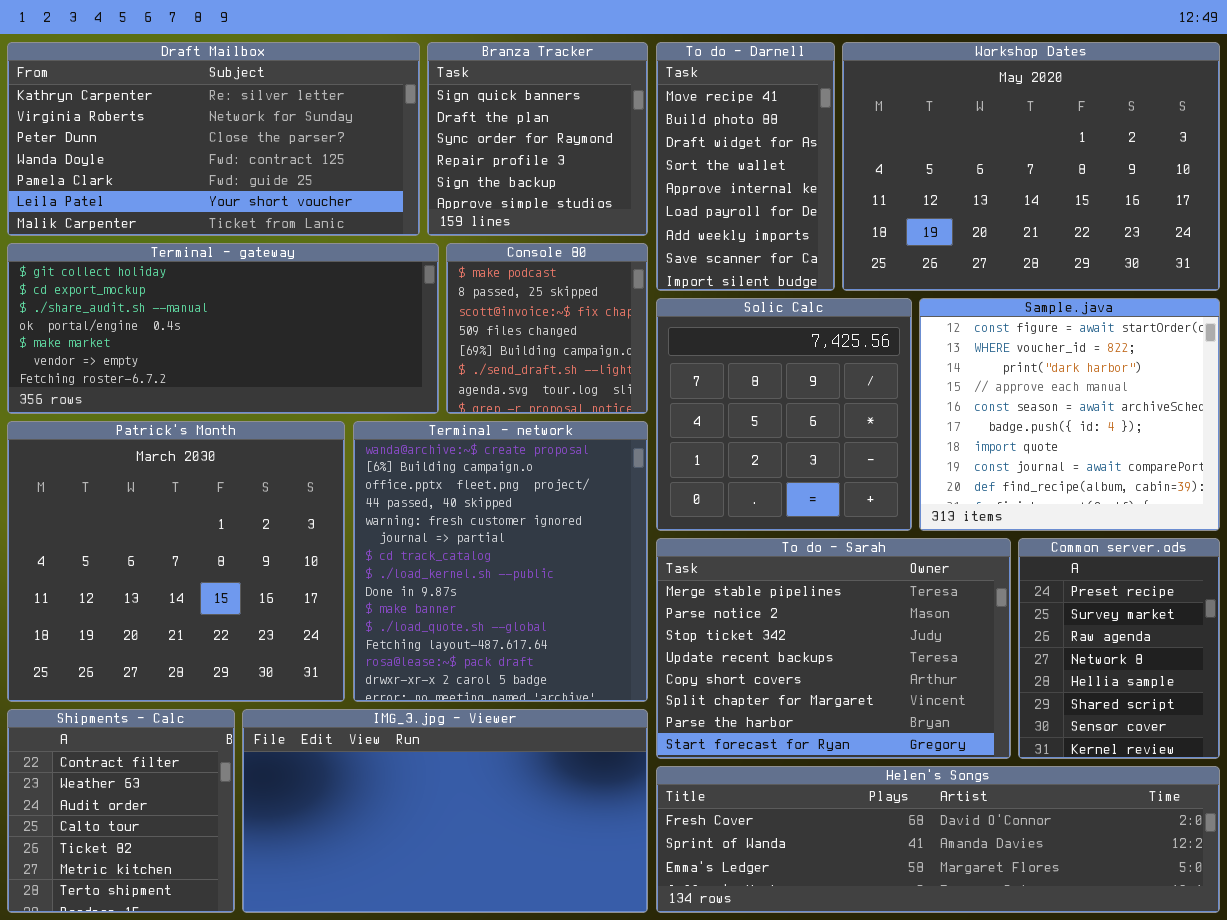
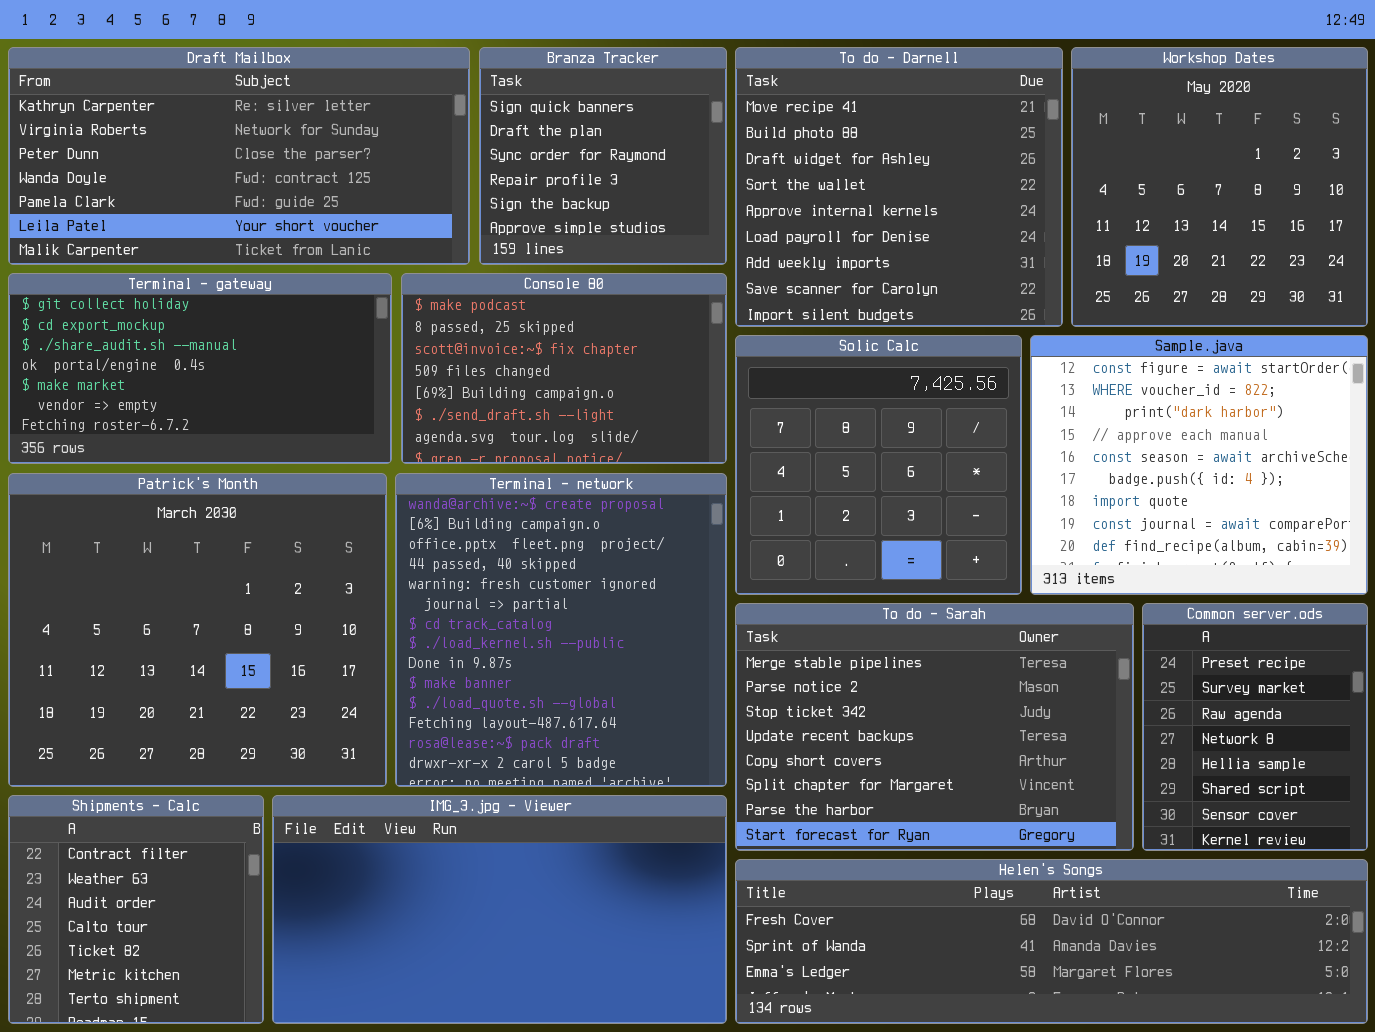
To do - Darnell: [656,42,835,291] -> [735,47,1063,327], resized
Workshop Dates: [842,42,1220,291] -> [1071,47,1368,327], resized
Terminal - gateway: [7,243,439,414] -> [8,273,392,464], resized
Console 80: [446,243,648,414] -> [401,273,727,464], resized

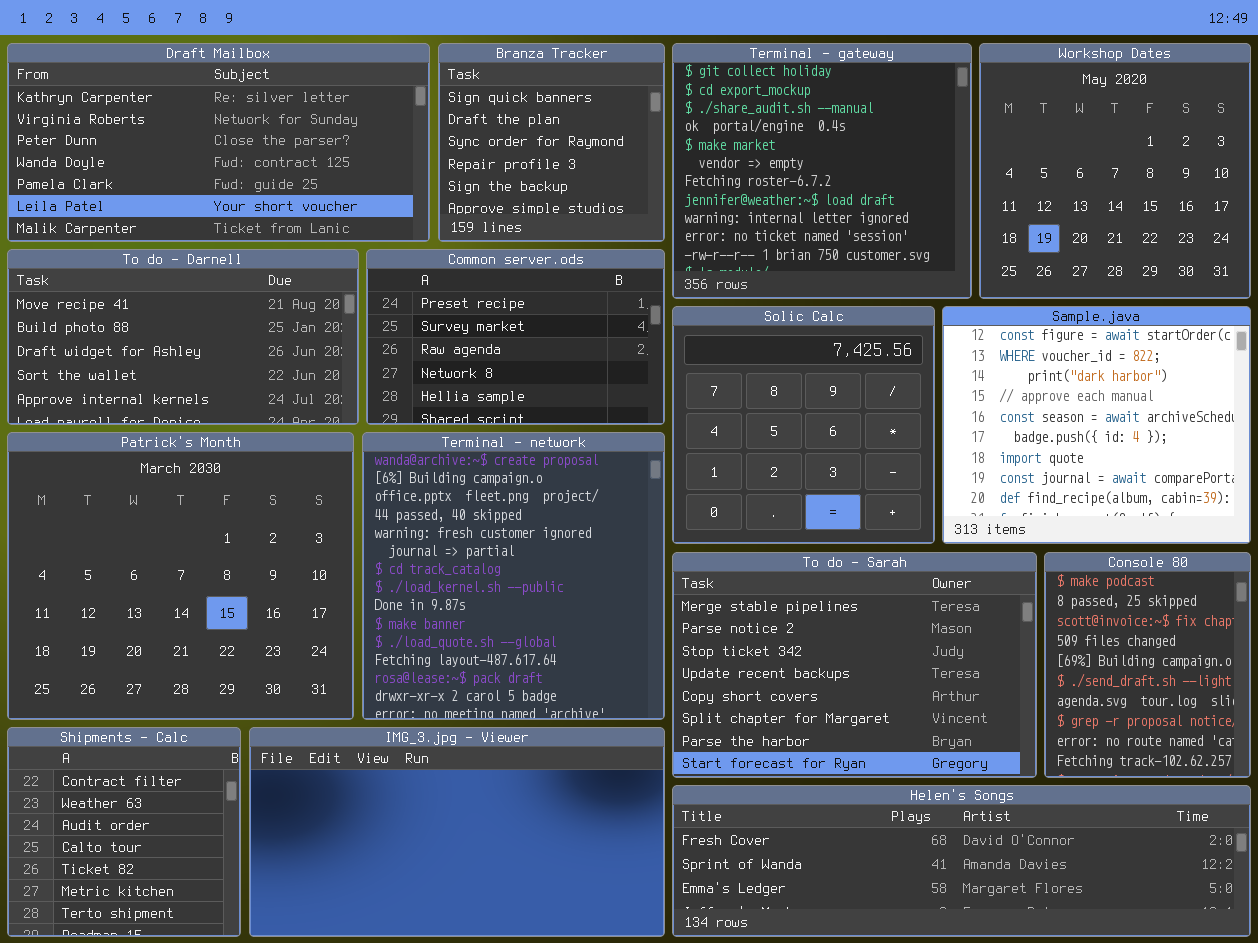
To do - Darnell: [735,47,1063,327] -> [7,249,359,425], moved, resized
Terminal - gateway: [8,273,392,464] -> [672,43,972,299], moved, resized
Console 80: [401,273,727,464] -> [1044,552,1251,778], moved, resized
Common server.ods: [1142,603,1368,851] -> [366,249,665,425], moved, resized

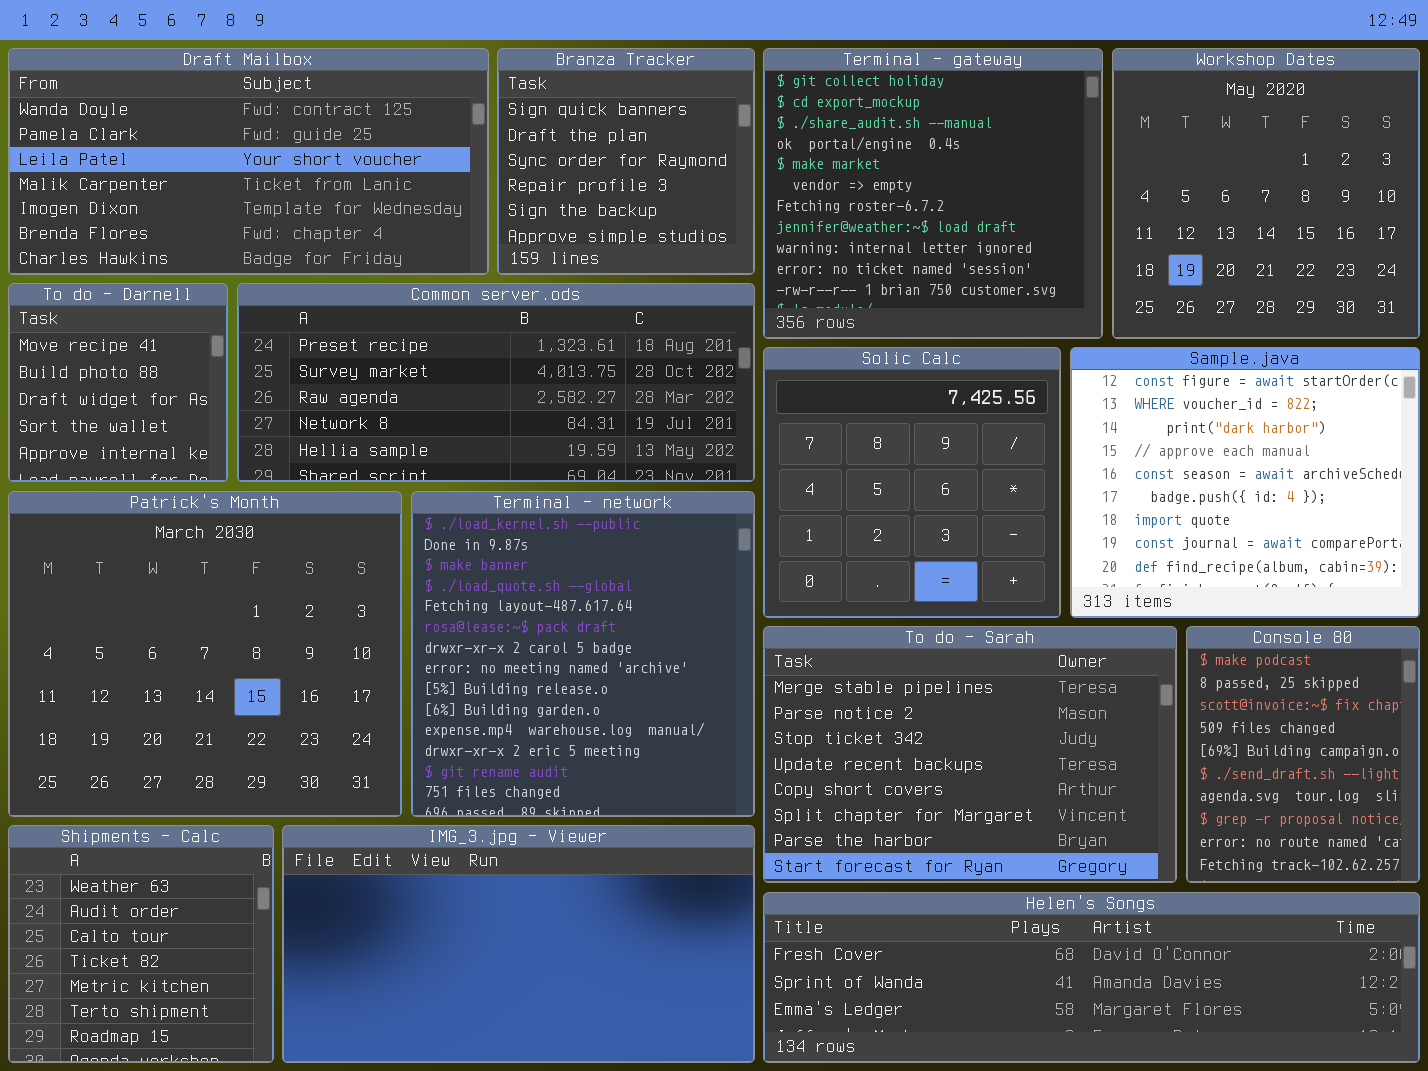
Draft Mailbox: [7,43,430,242] -> [8,48,489,275], scrolled down 3 rows
To do - Darnell: [7,249,359,425] -> [8,283,228,482], resized
Common server.ods: [366,249,665,425] -> [237,283,755,482], resized
Terminal - network: [362,432,665,720] -> [411,491,755,817], scrolled down 7 rows
Shipments - Calc: [7,727,241,937] -> [8,825,274,1063], scrolled down 1 row

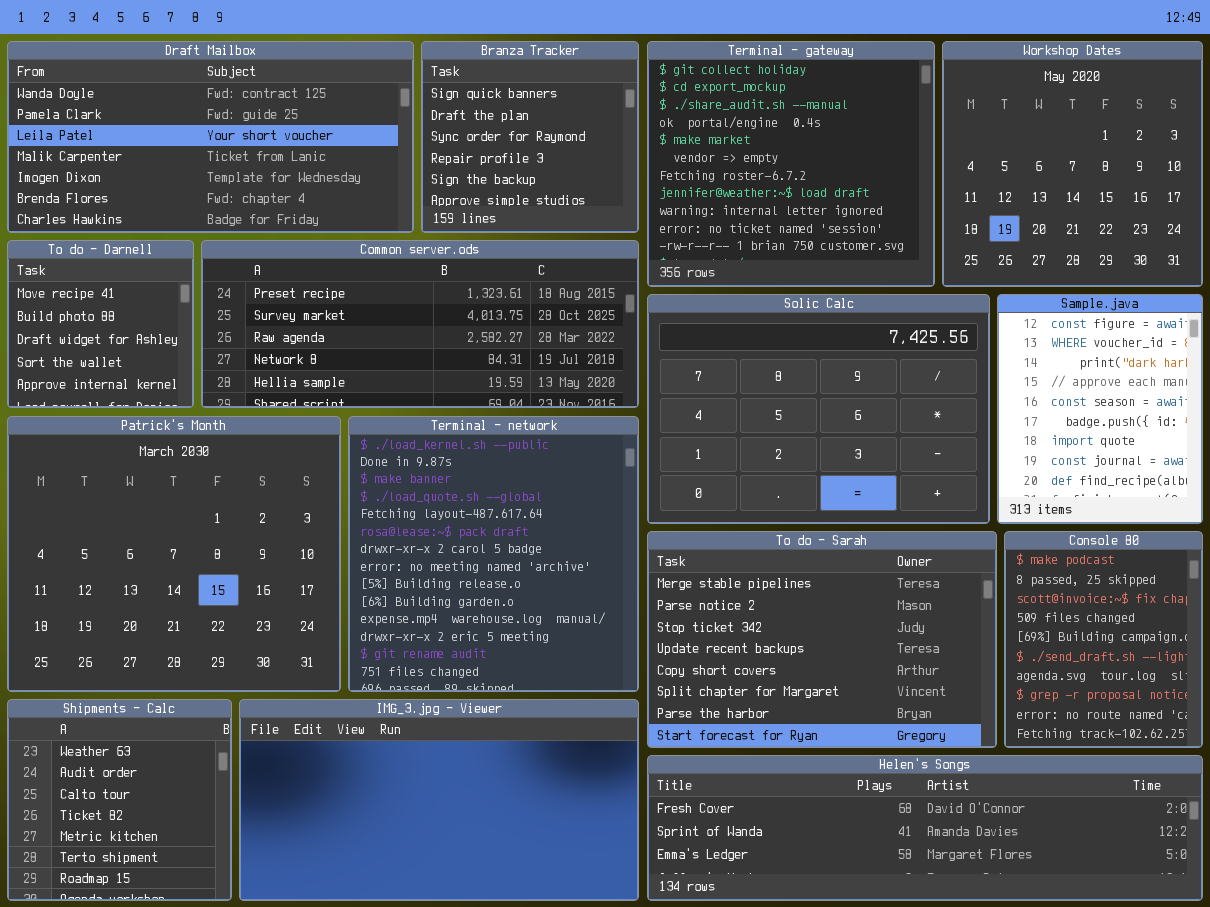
Solic Calc: [763,347,1061,618] -> [647,294,990,524], resized
Sample.java: [1070,347,1420,618] -> [997,294,1203,524], resized

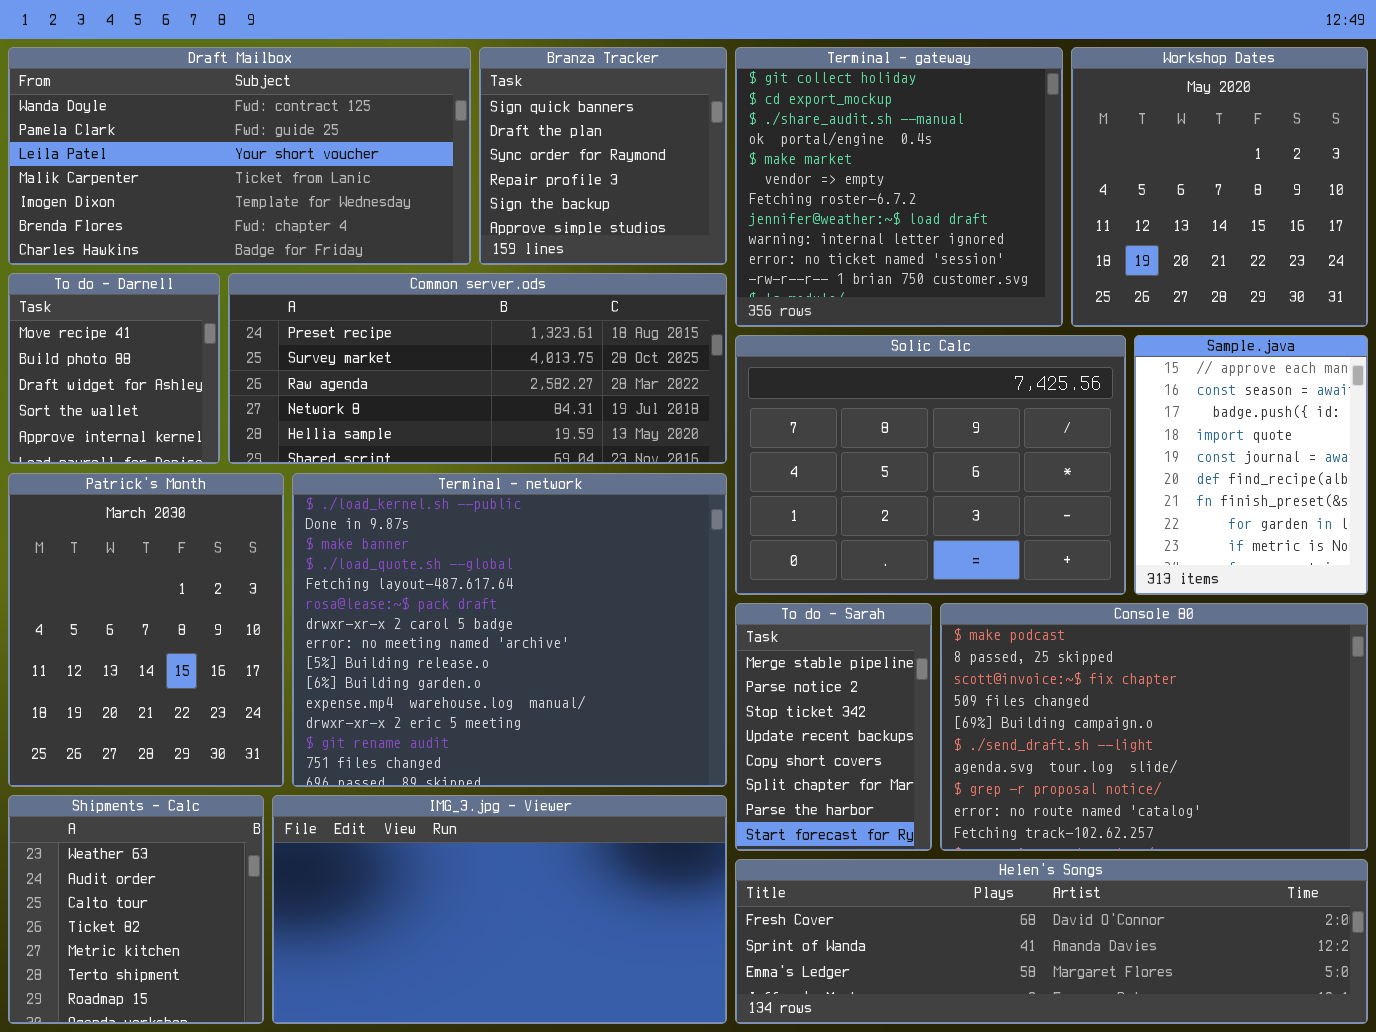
Sample.java: [997,294,1203,524] -> [1134,335,1368,595], scrolled down 3 rows
Patrick's Month: [7,416,341,692] -> [8,473,284,787], resized
Terminal - network: [348,416,639,692] -> [292,473,727,787], resized
To do - Sarah: [647,531,997,748] -> [735,603,932,851], resized
Console 80: [1004,531,1203,748] -> [940,603,1368,851], resized

